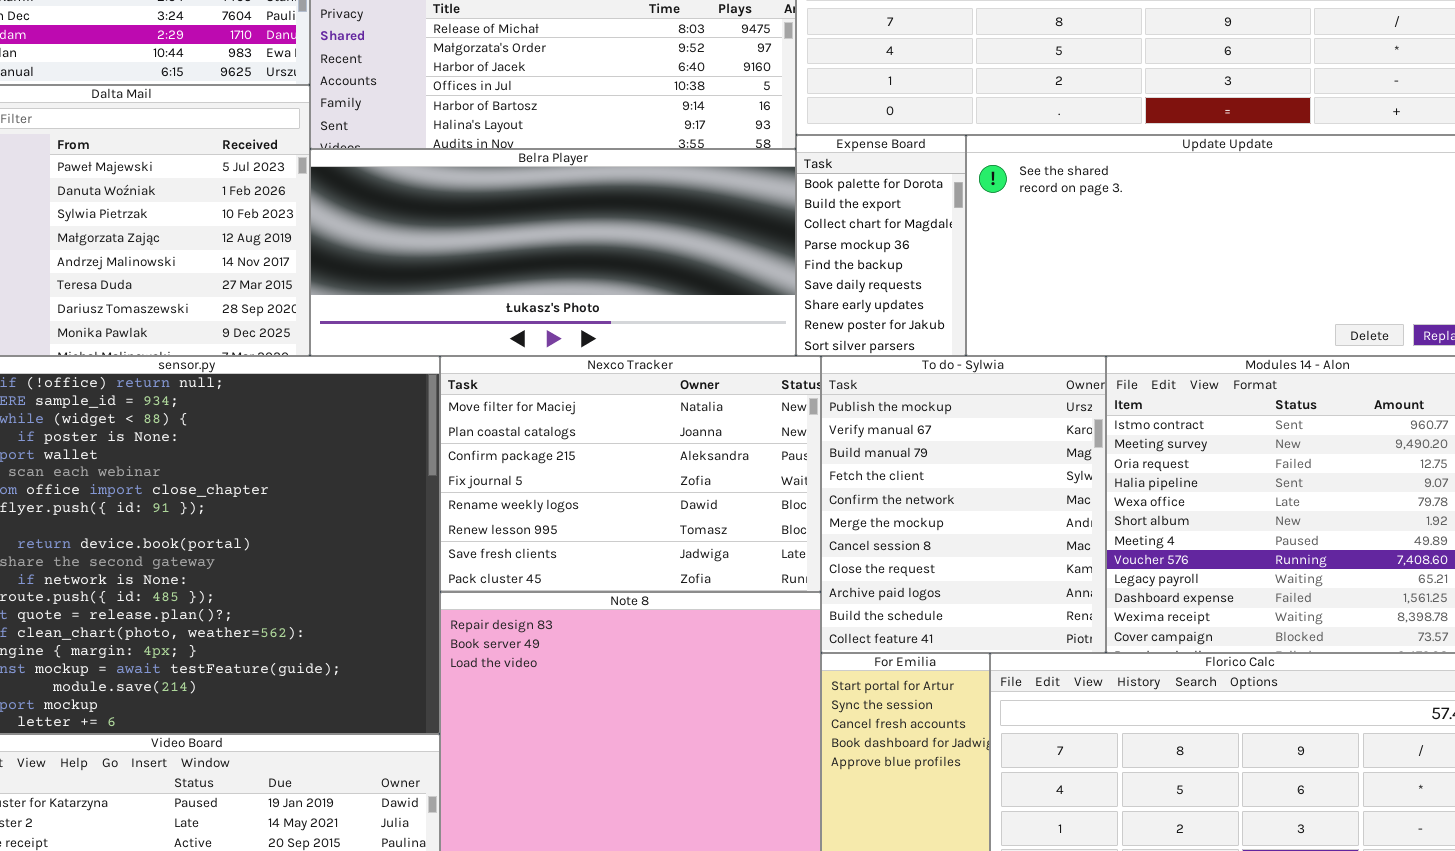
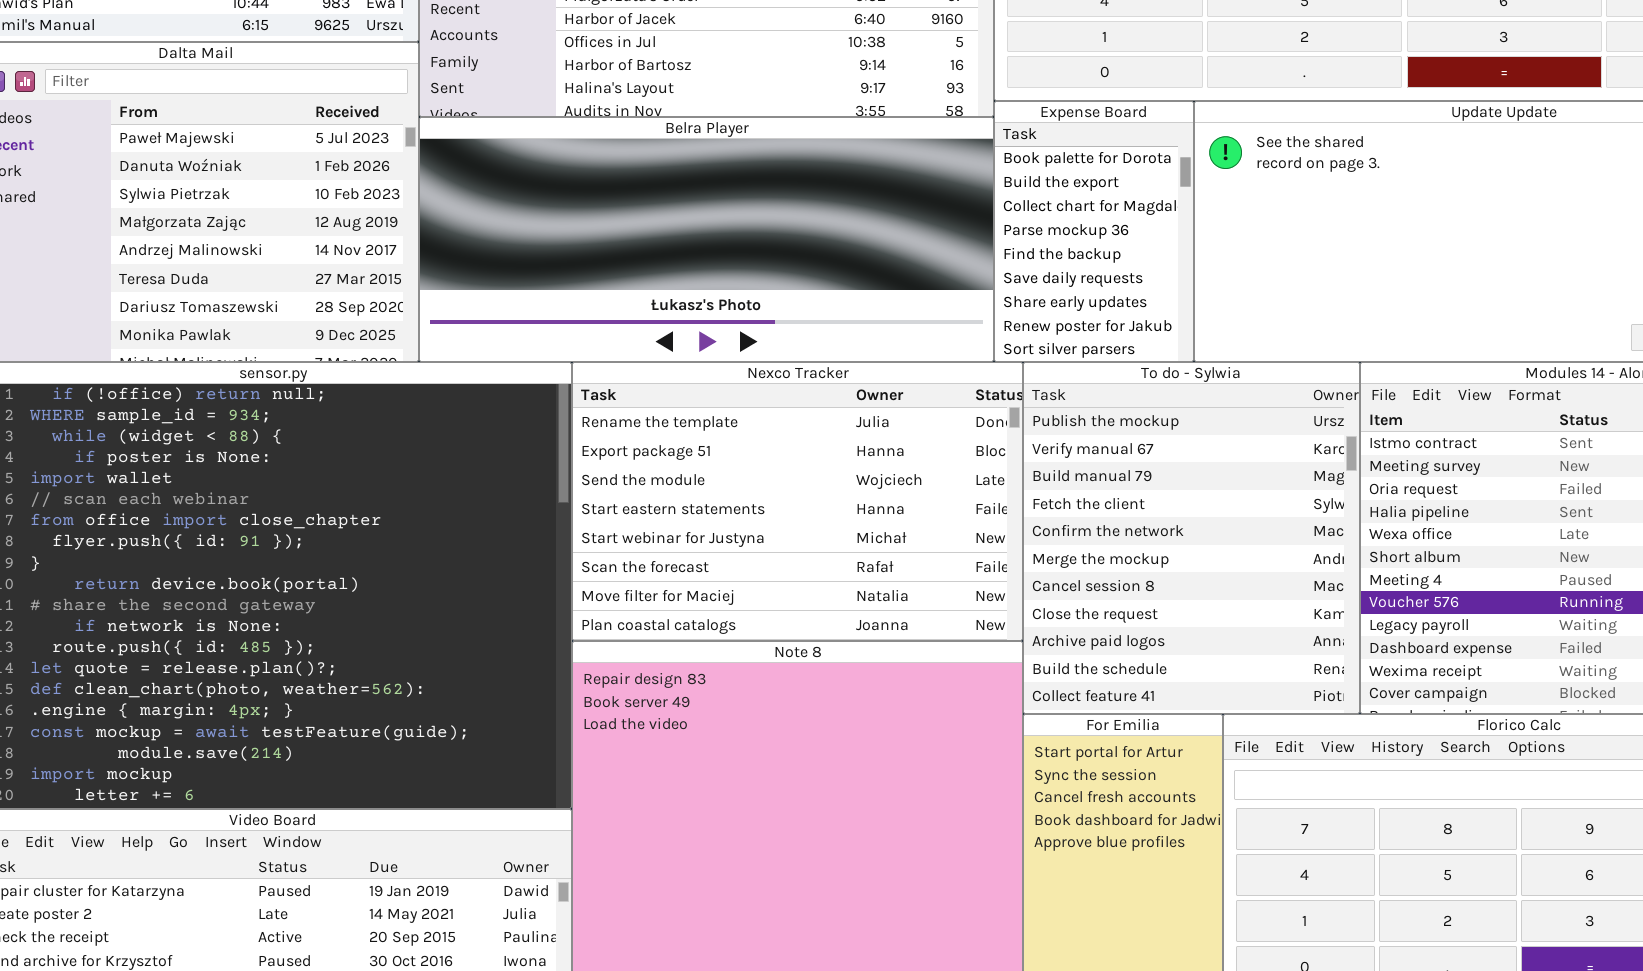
Nexco Tracker: [440,356,821,592] -> [572,362,1023,641], scrolled up 6 rows

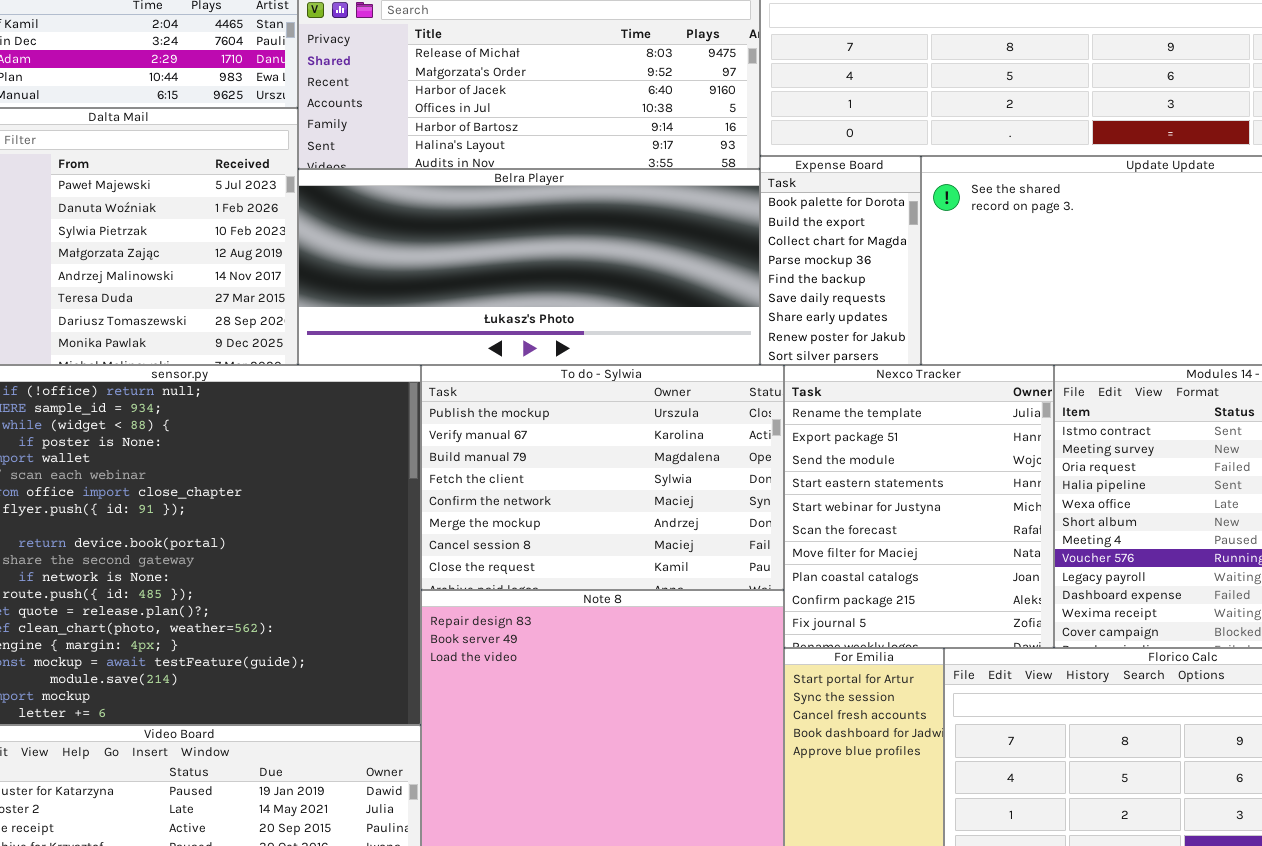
Nexco Tracker: [572,362,1023,641] -> [784,365,1054,648], moved, resized
To do - Sylwia: [1023,362,1360,714] -> [421,365,784,590], moved, resized

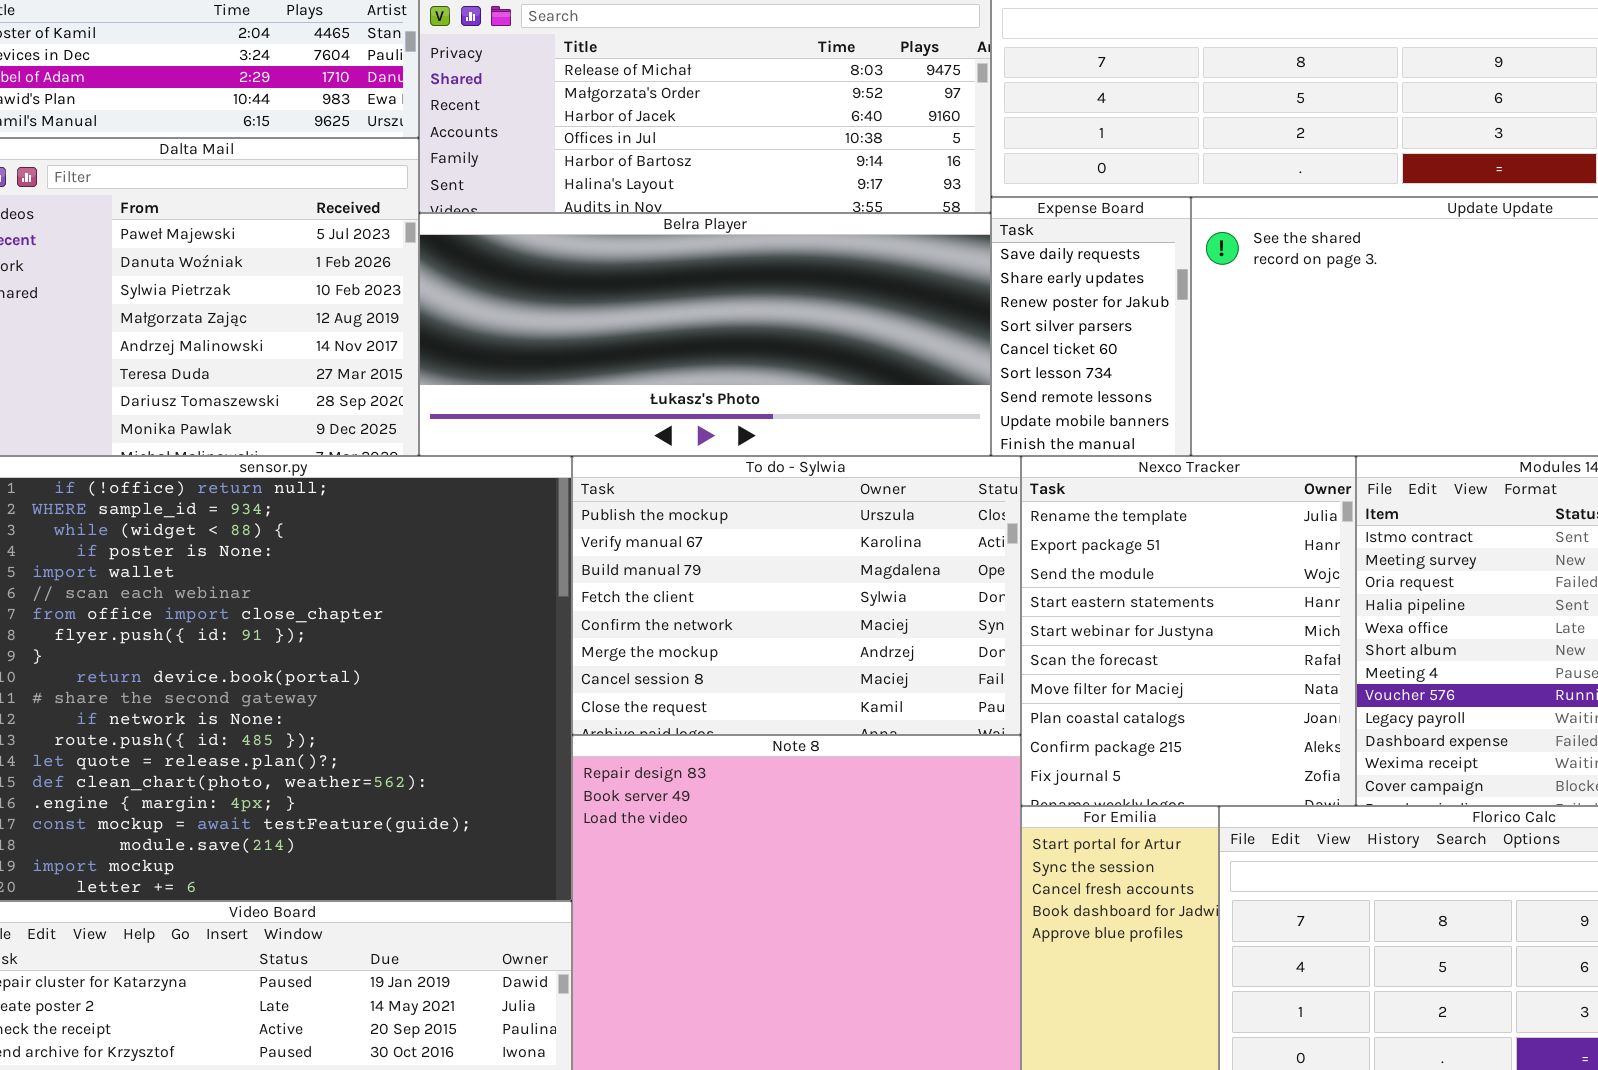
Expense Board: [760,156,921,365] -> [991,197,1191,456], scrolled down 5 rows

